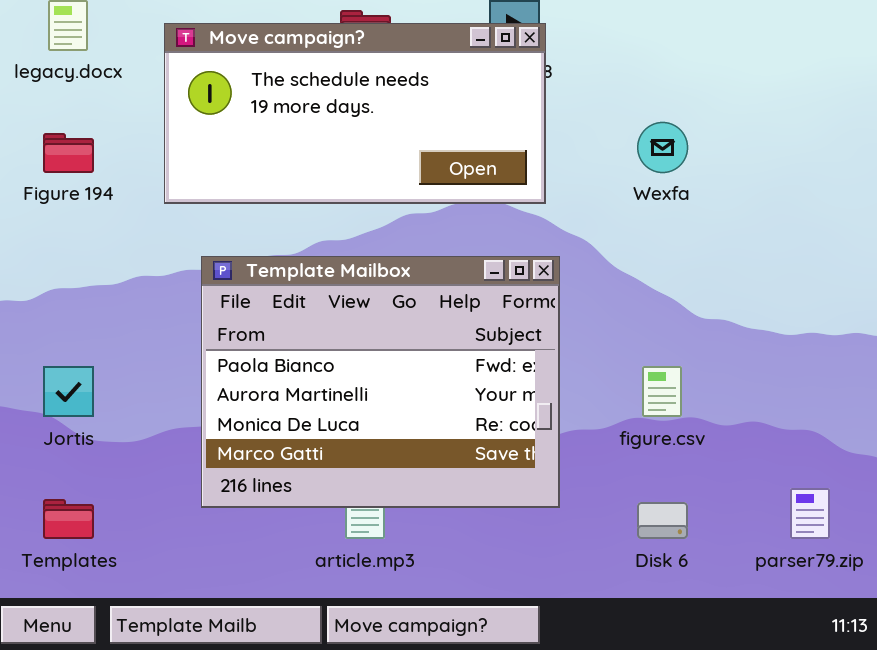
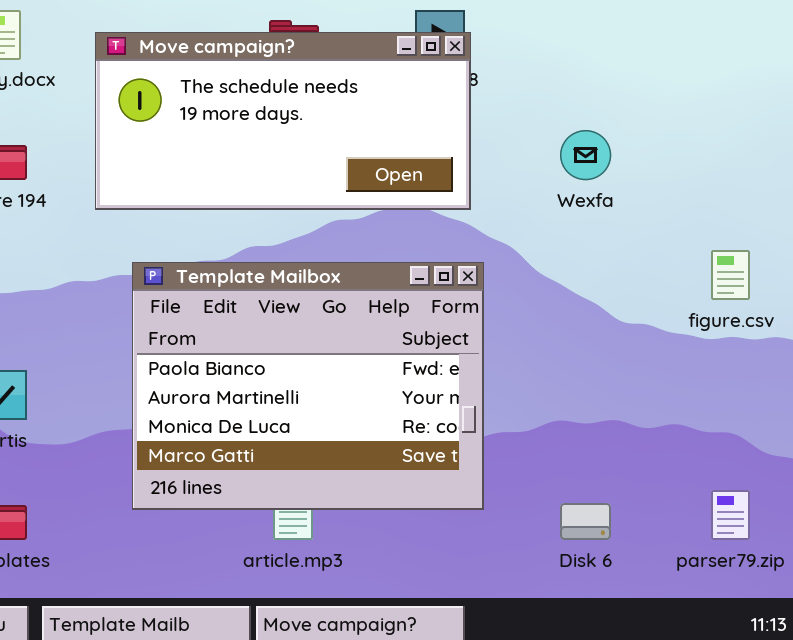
figure.csv: [642,366,682,417] -> [711,250,750,300], moved

